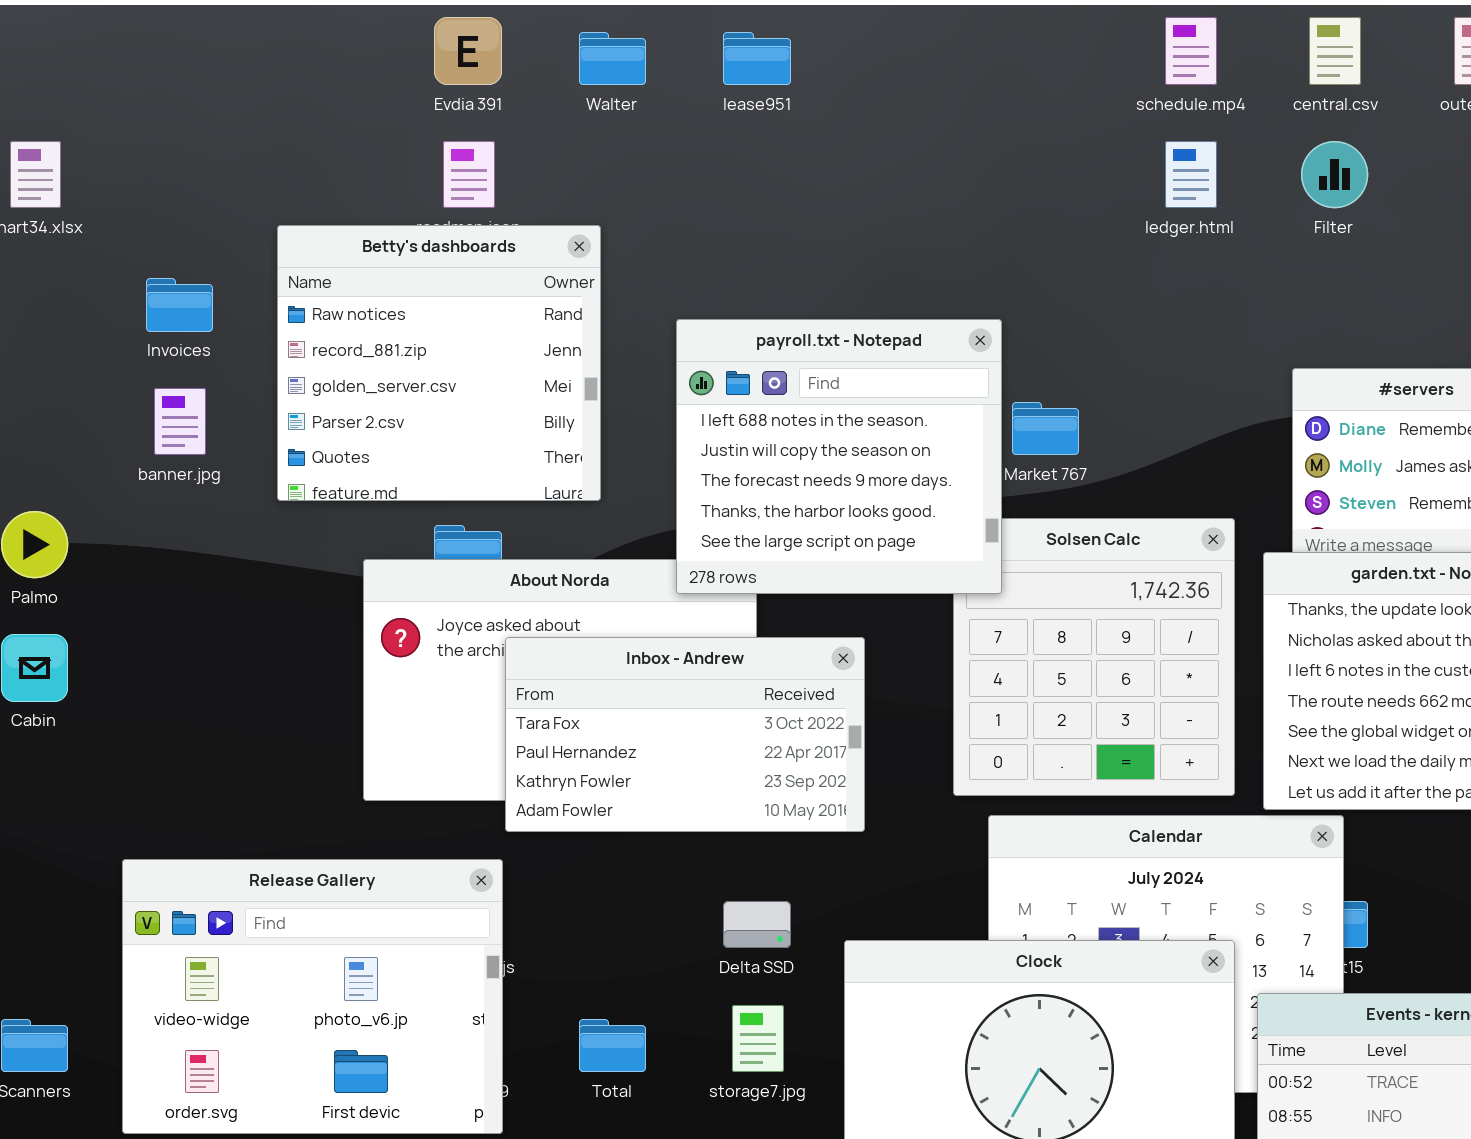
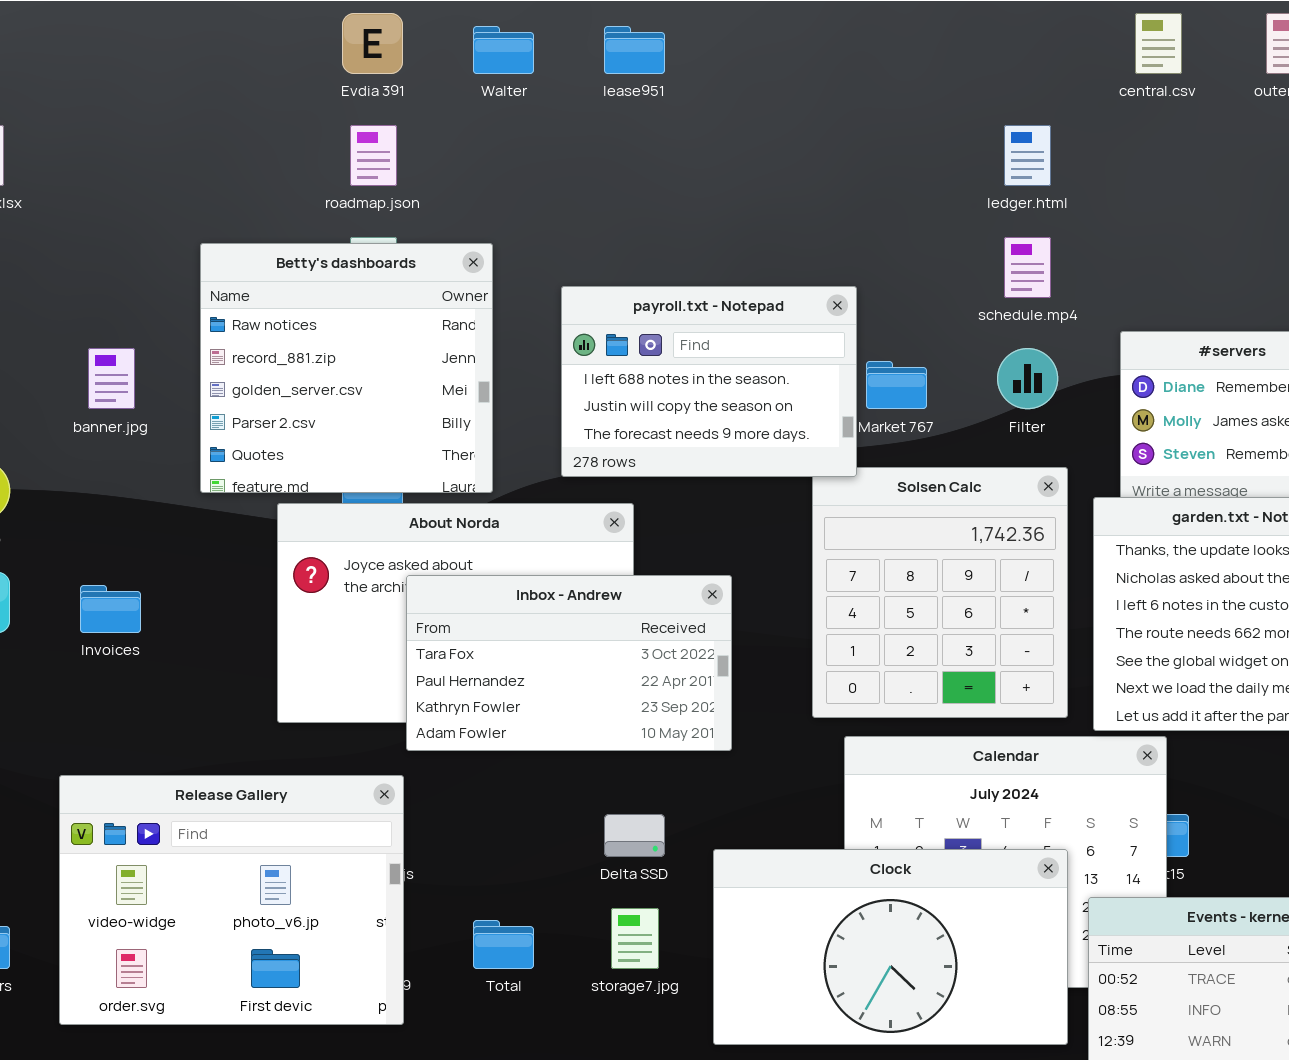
schedule.mp4: [1165,17,1217,85] -> [1004,237,1051,298], moved
Filter: [1301,141,1368,208] -> [997,348,1058,409], moved
Betty's dashboards: [277,225,601,501] -> [200,243,493,493], moved
Invoices: [146,278,213,332] -> [80,585,141,633], moved
payroll.txt - Notepad: [676,319,1002,594] -> [561,286,857,477], resized

